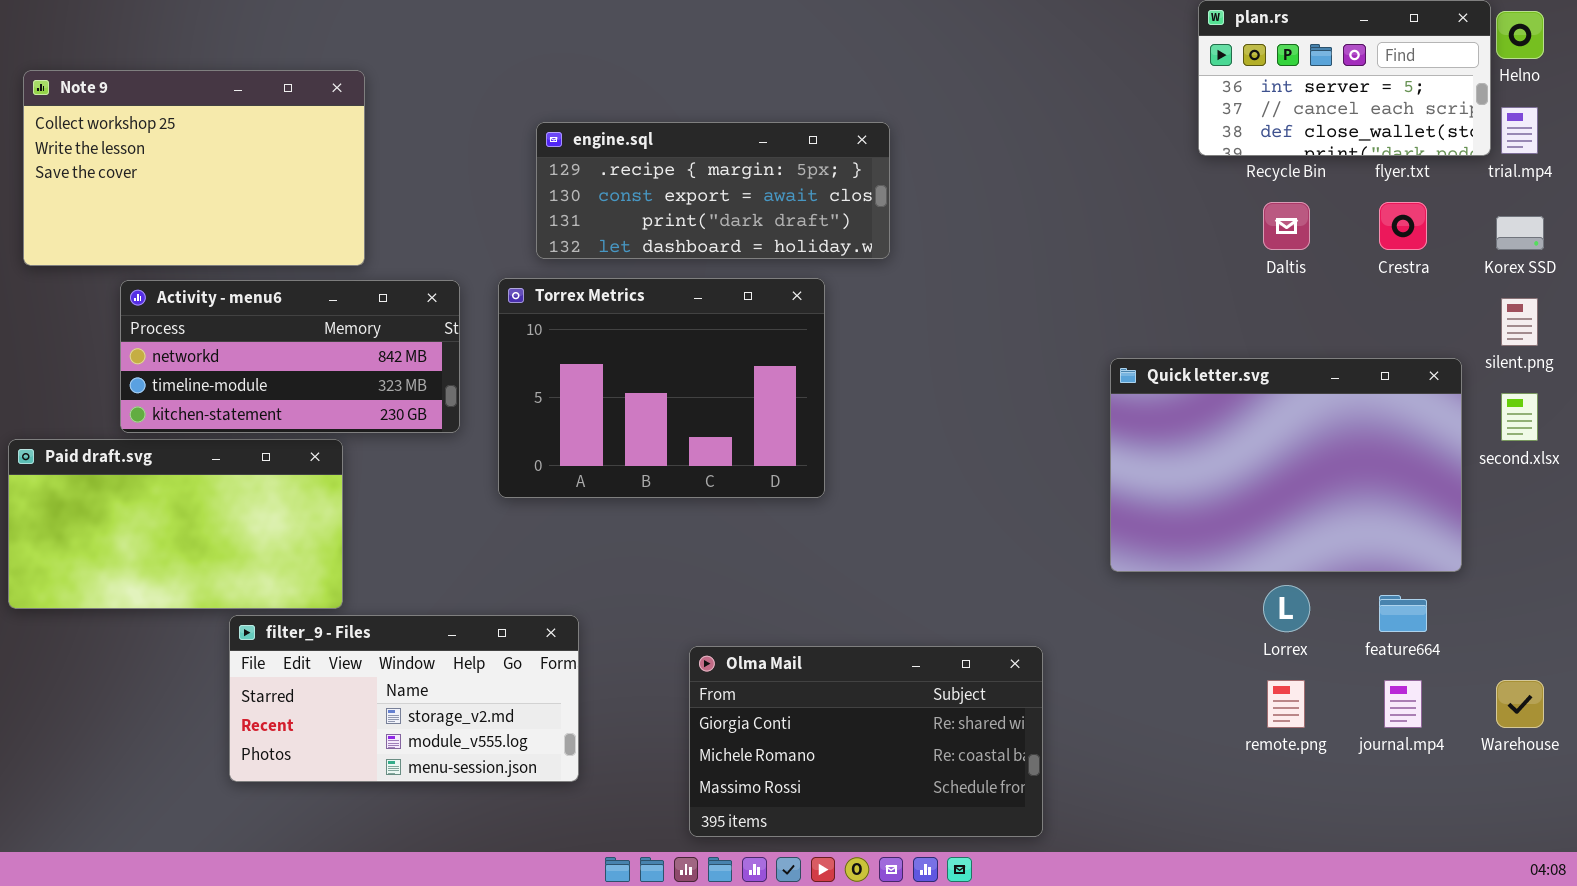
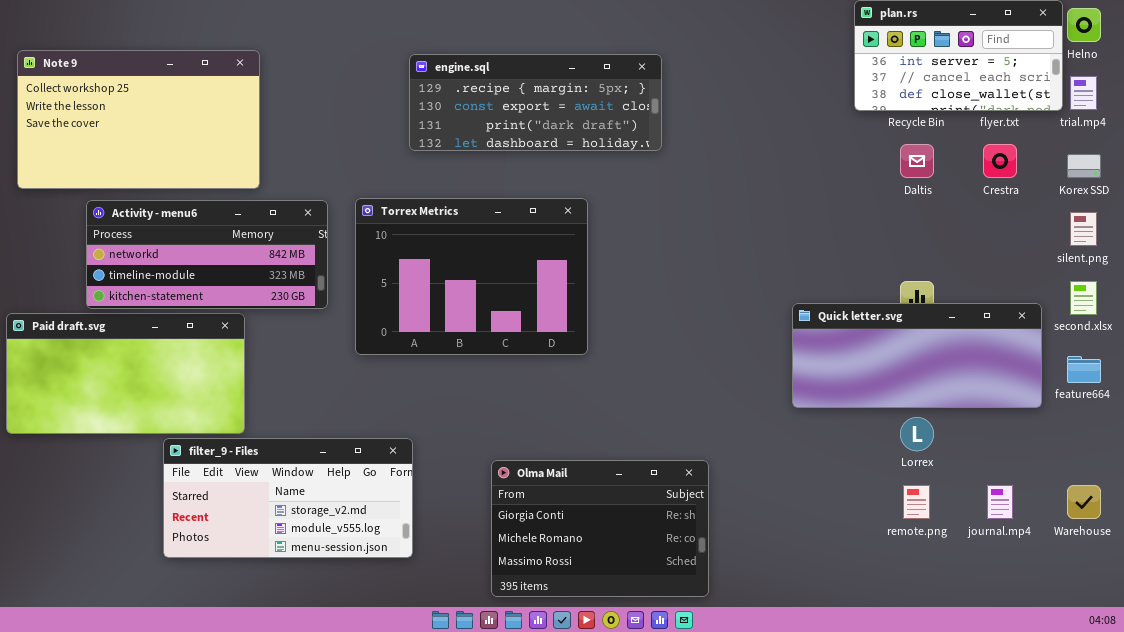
engine.sql: [536,122,890,259] -> [409,54,662,151], moved
Quick letter.svg: [1110,358,1462,572] -> [792,303,1042,408], resized
feature664: [1379,595,1427,632] -> [1067,356,1101,383], moved
Olma Mail: [689,646,1043,837] -> [491,460,709,597], resized

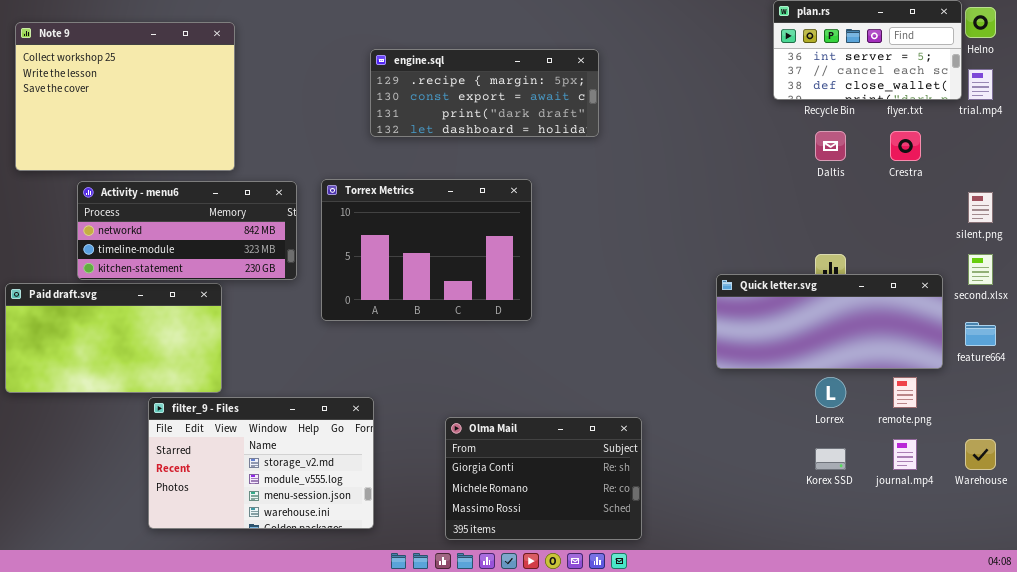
Note 9: [17,50,260,189] -> [15,22,235,171], resized
Korex SSD: [1067,154,1101,178] -> [815,448,846,470], moved
filter_9 - Files: [163,438,413,558] -> [148,397,374,529], resized
remote.png: [903,485,930,519] -> [893,377,917,408], moved

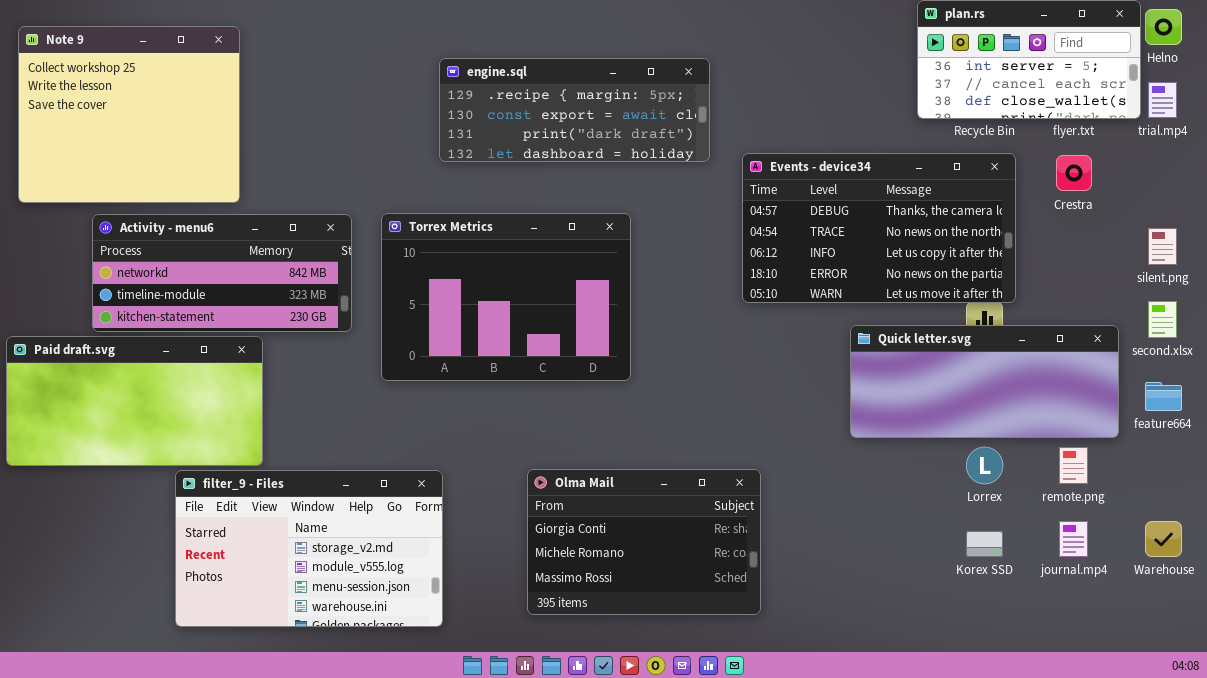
Note 9: [15,22,235,171] -> [18,26,240,203], resized
Events - device34: none -> [742,153,1016,303], opened
Olma Mail: [445,417,642,540] -> [527,469,761,615], moved

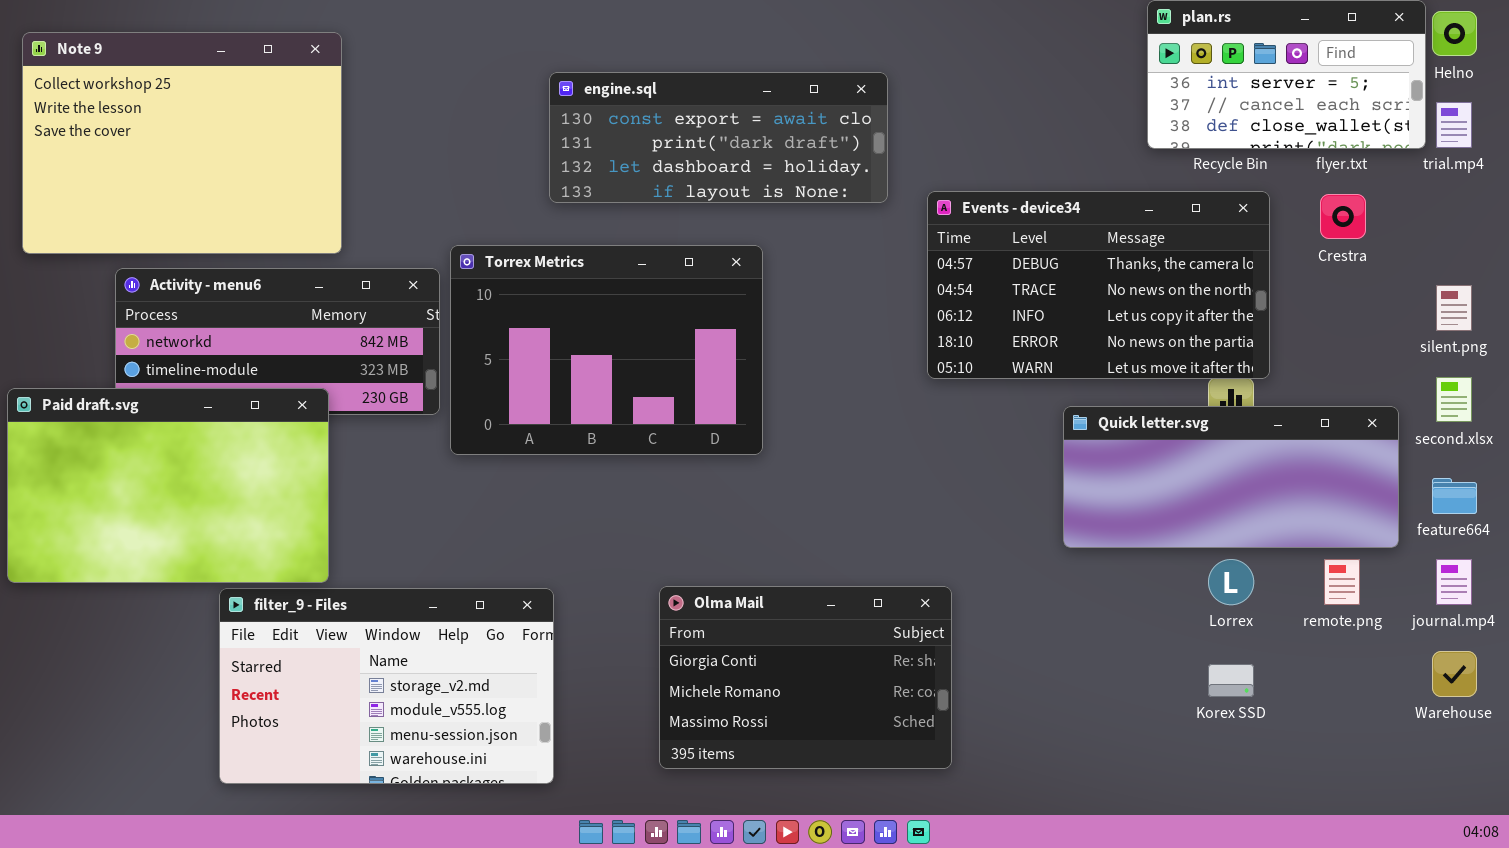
Note 9: [18,26,240,203] -> [22,32,342,254], resized
engine.sql: [439,58,710,162] -> [549,72,888,203], scrolled down 1 row
Torrex Metrics: [381,213,631,381] -> [450,245,763,455], moved
Paid draft.svg: [6,336,263,466] -> [7,388,329,583], resized
journal.mp4: [1059,521,1088,557] -> [1436,559,1472,605], moved

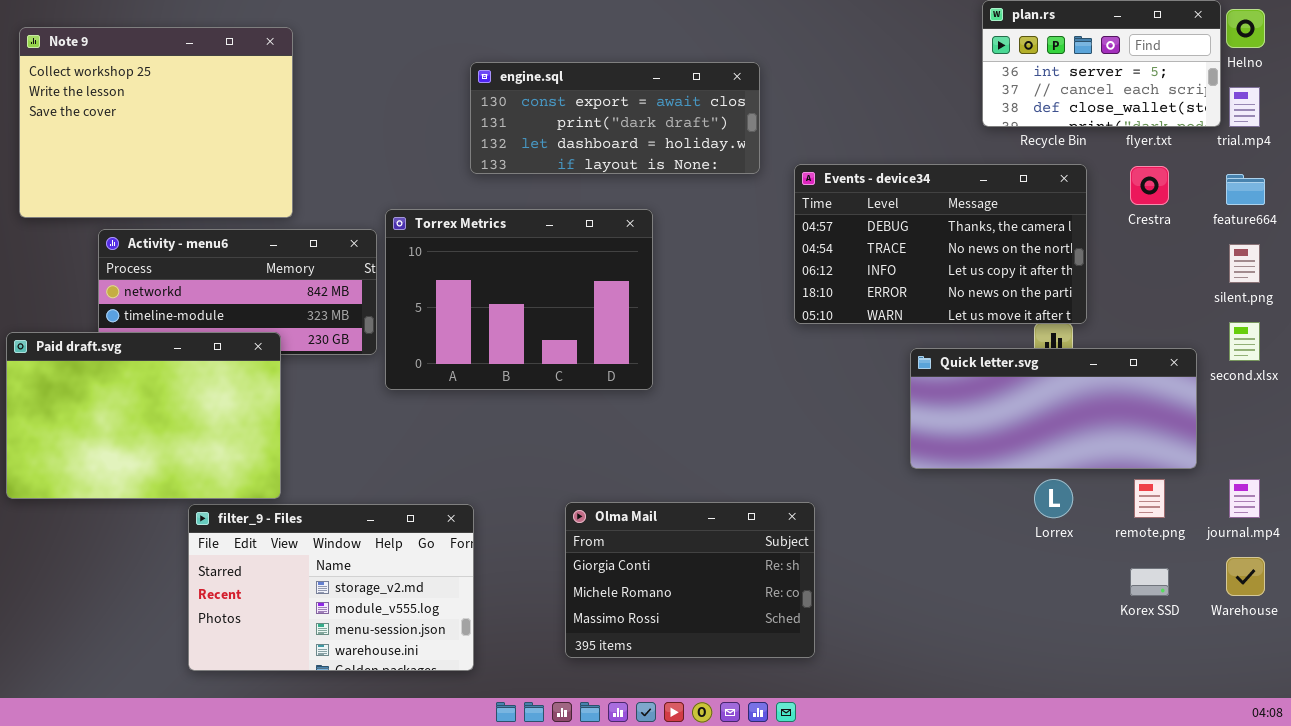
feature664: [1432,478,1477,514] -> [1226,174,1265,205], moved
Korex SSD: [1208,664,1254,697] -> [1130,568,1169,596], moved

